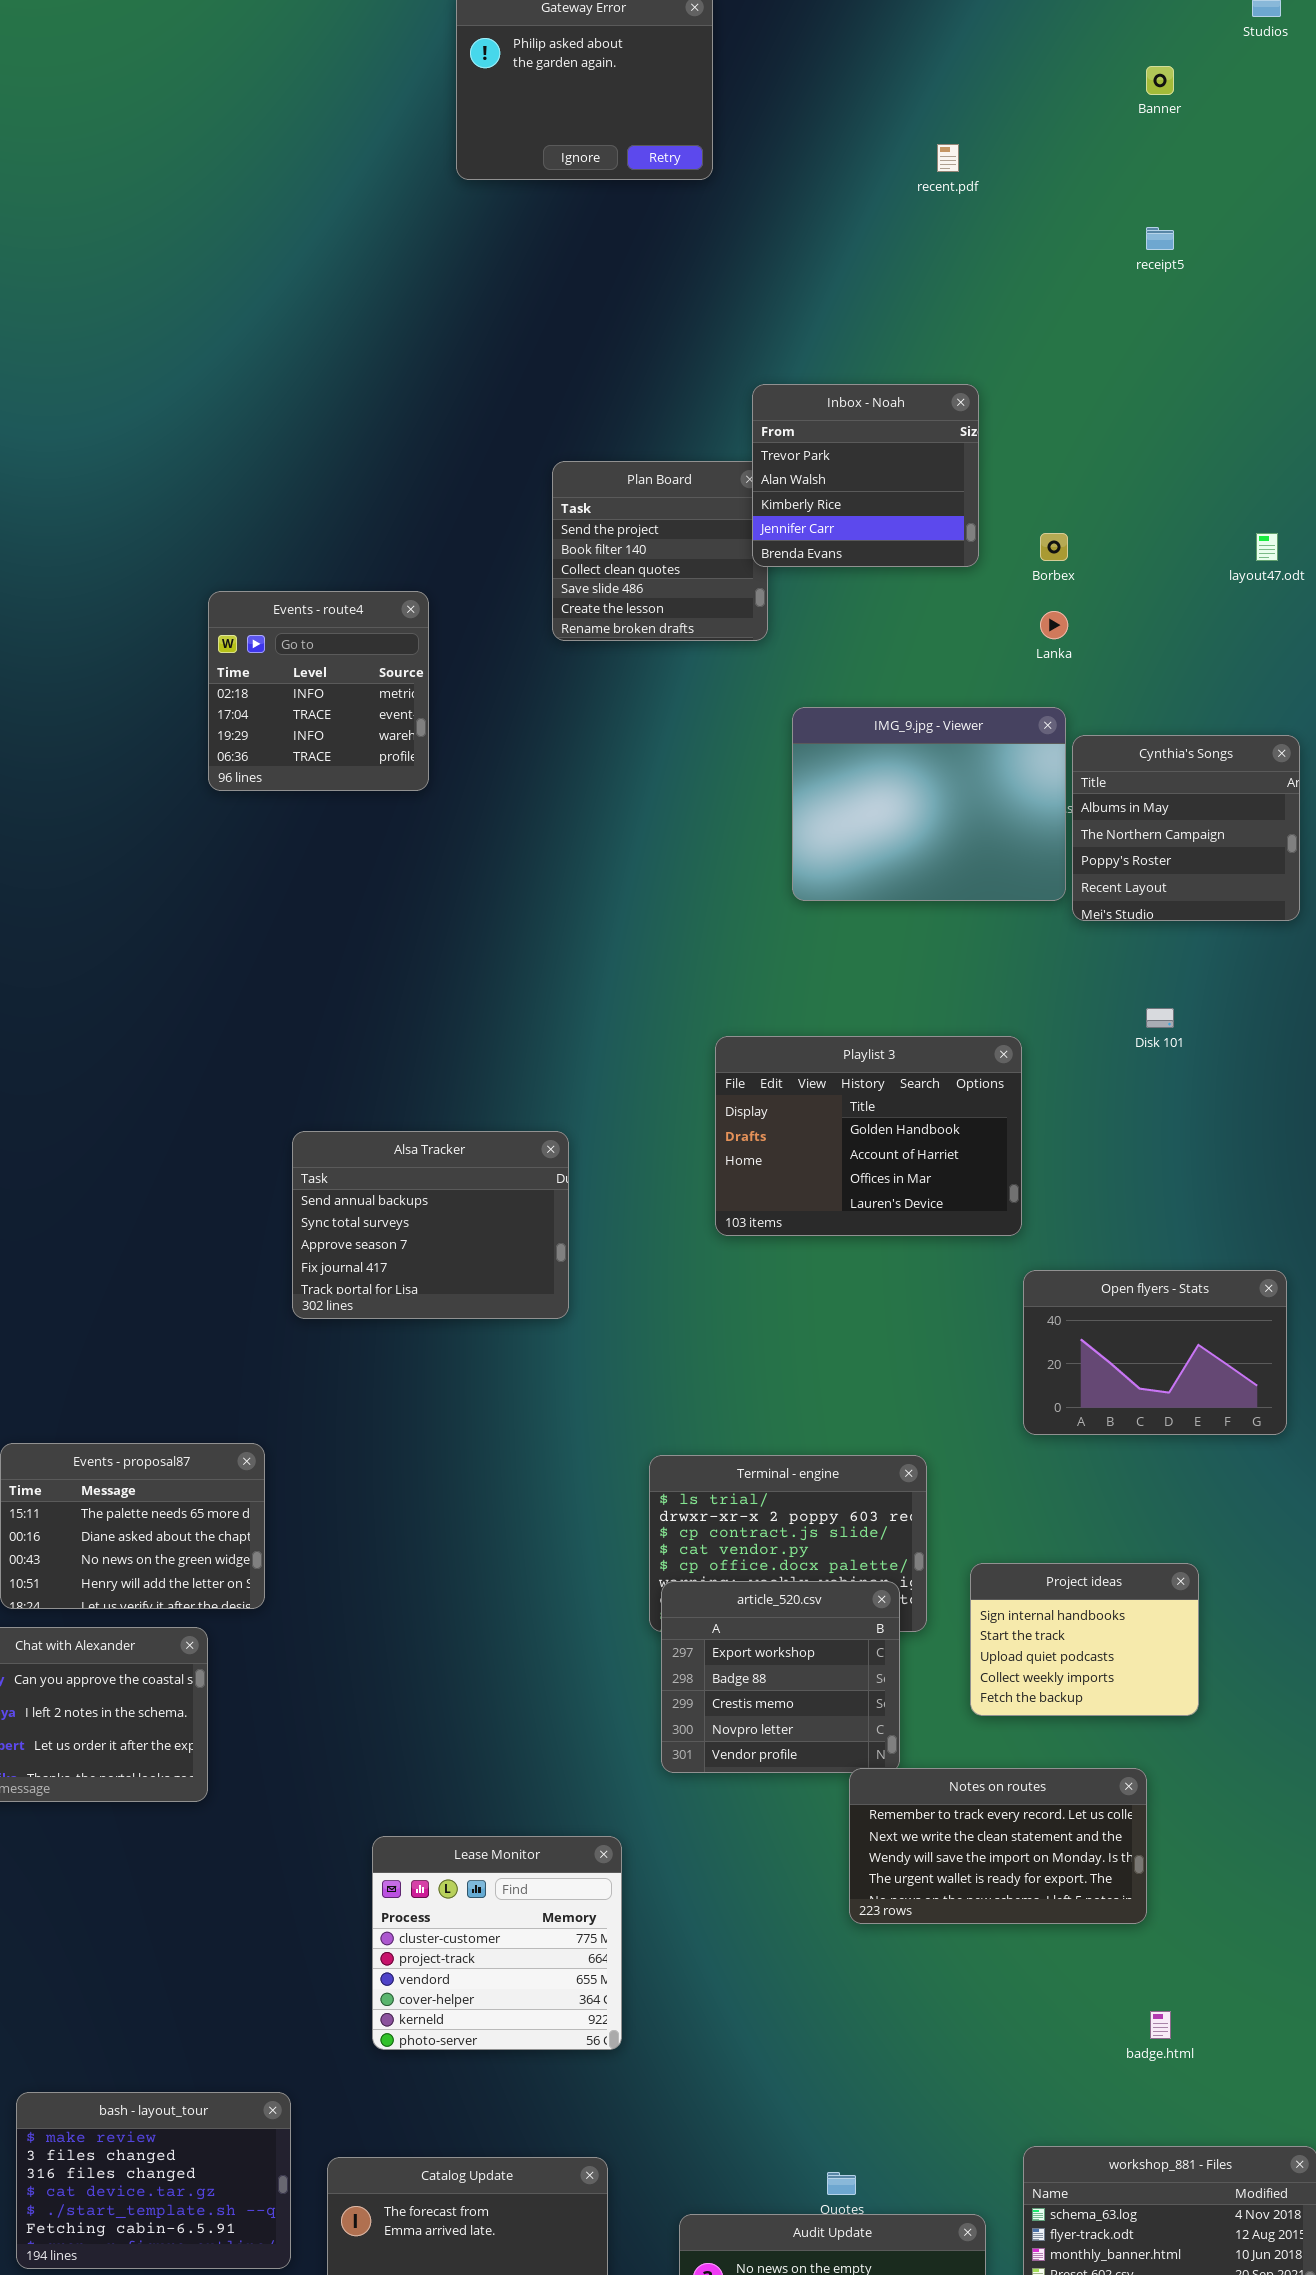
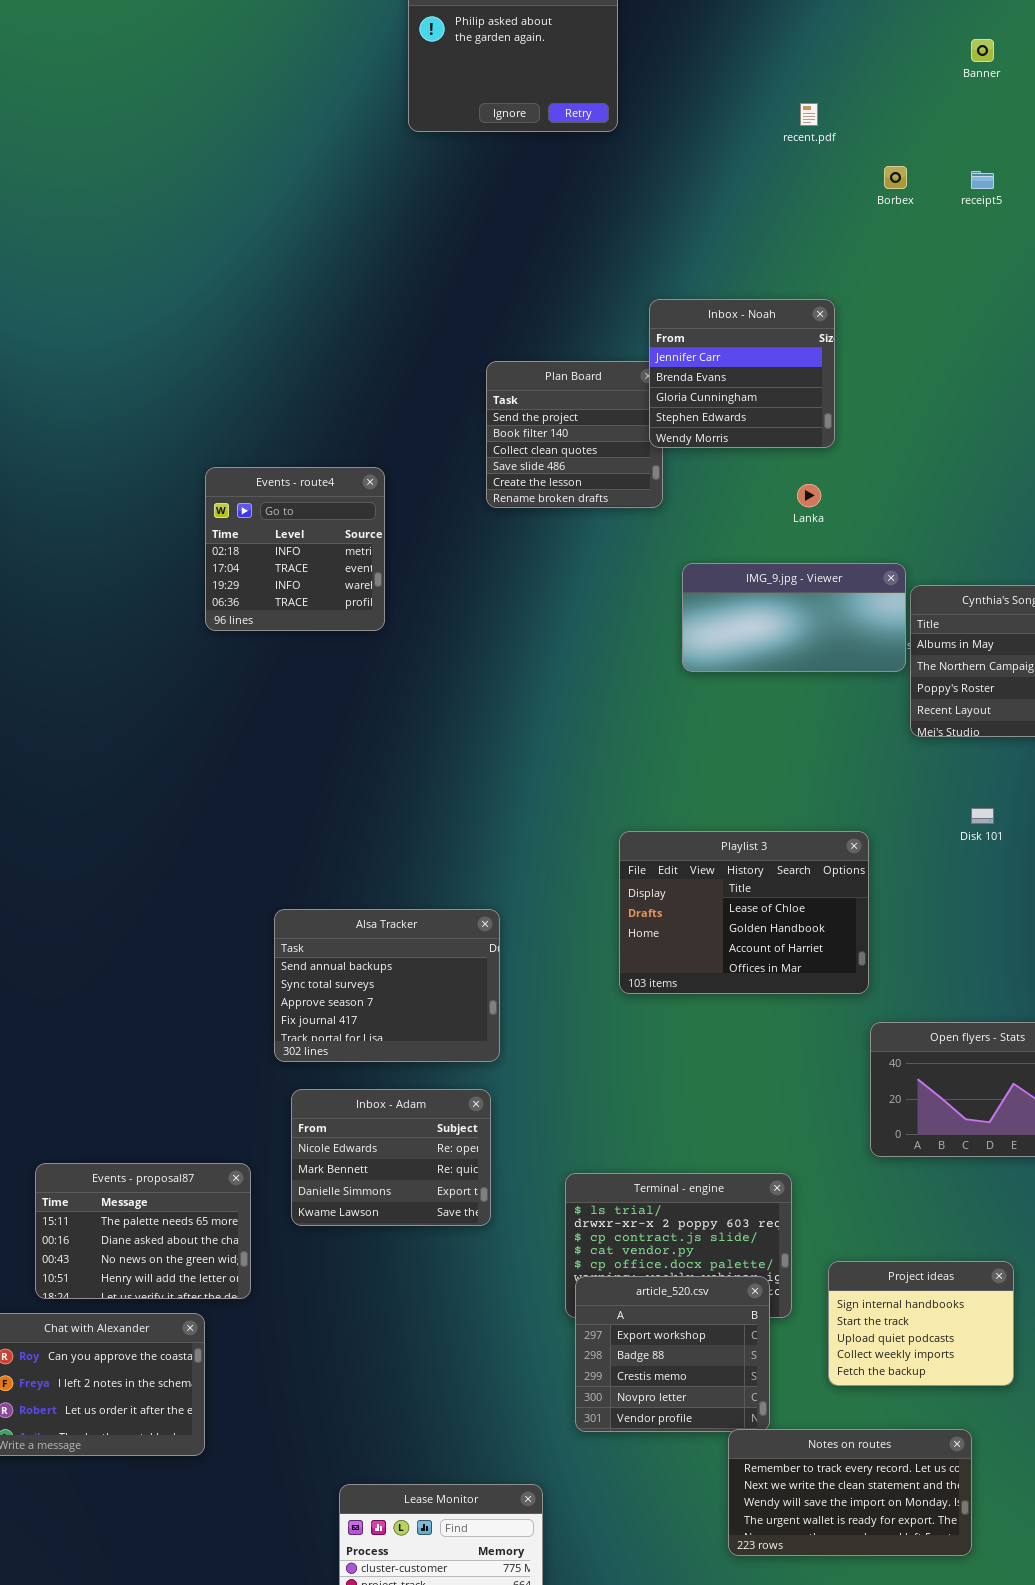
Inbox - Noah: [752,384,979,567] -> [649,299,835,448], scrolled down 3 rows
Borbex: [1040,533,1068,561] -> [884,166,907,189], moved
Lanka: [1040,611,1068,639] -> [797,484,821,507], moved
IMG_9.jpg - Viewer: [792,707,1066,901] -> [682,563,906,672], resized
Playlist 3: [715,1036,1022,1236] -> [619,831,869,994], scrolled up 1 row
Inbox - Adam: none -> [291,1089,491,1226], opened

